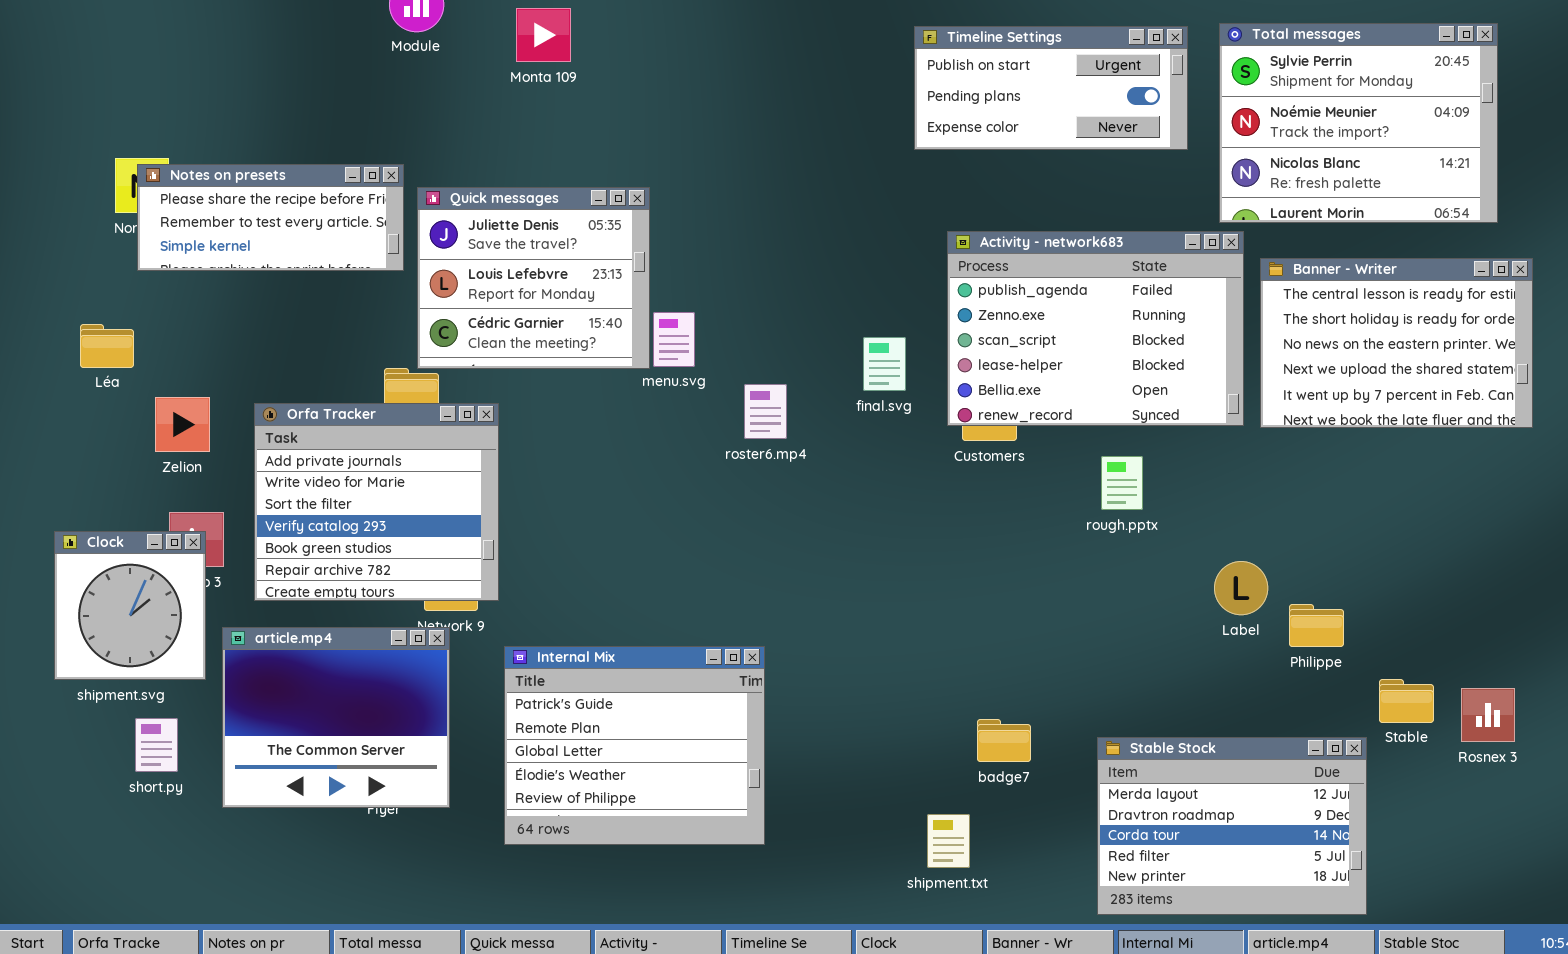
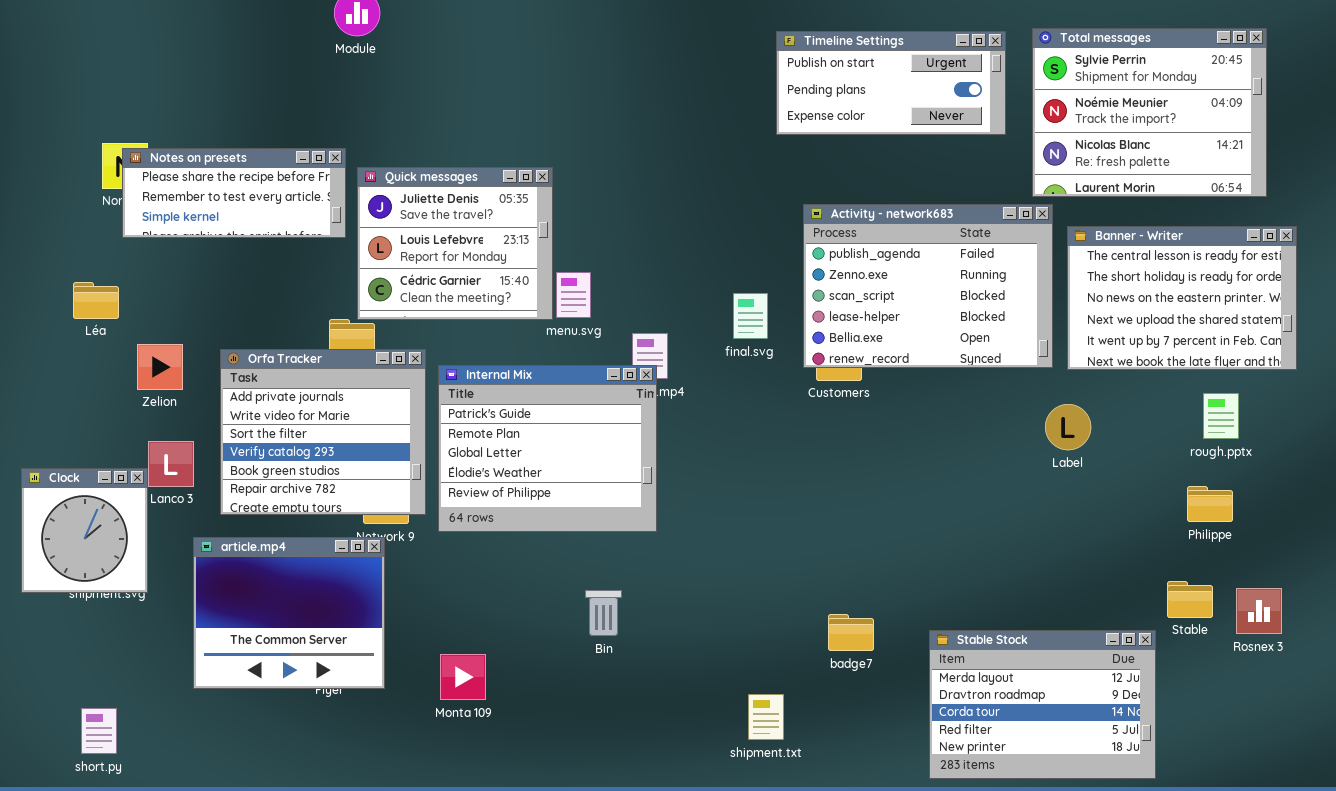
Monta 109: [516,8,571,62] -> [440,654,486,700], moved
rough.pptx: [1101,456,1143,510] -> [1203,393,1239,439], moved
Clock: [54,531,206,680] -> [21,468,148,593], moved
Label: [1214,561,1268,615] -> [1045,404,1091,450], moved
Philippe: [1289,604,1344,647] -> [1187,486,1233,522], moved
Internal Mix: [504,646,765,845] -> [438,365,657,532], moved
short.py: [135,718,178,772] -> [81,708,117,754], moved
shipment.txt: [927,814,970,868] -> [748,694,784,740], moved

